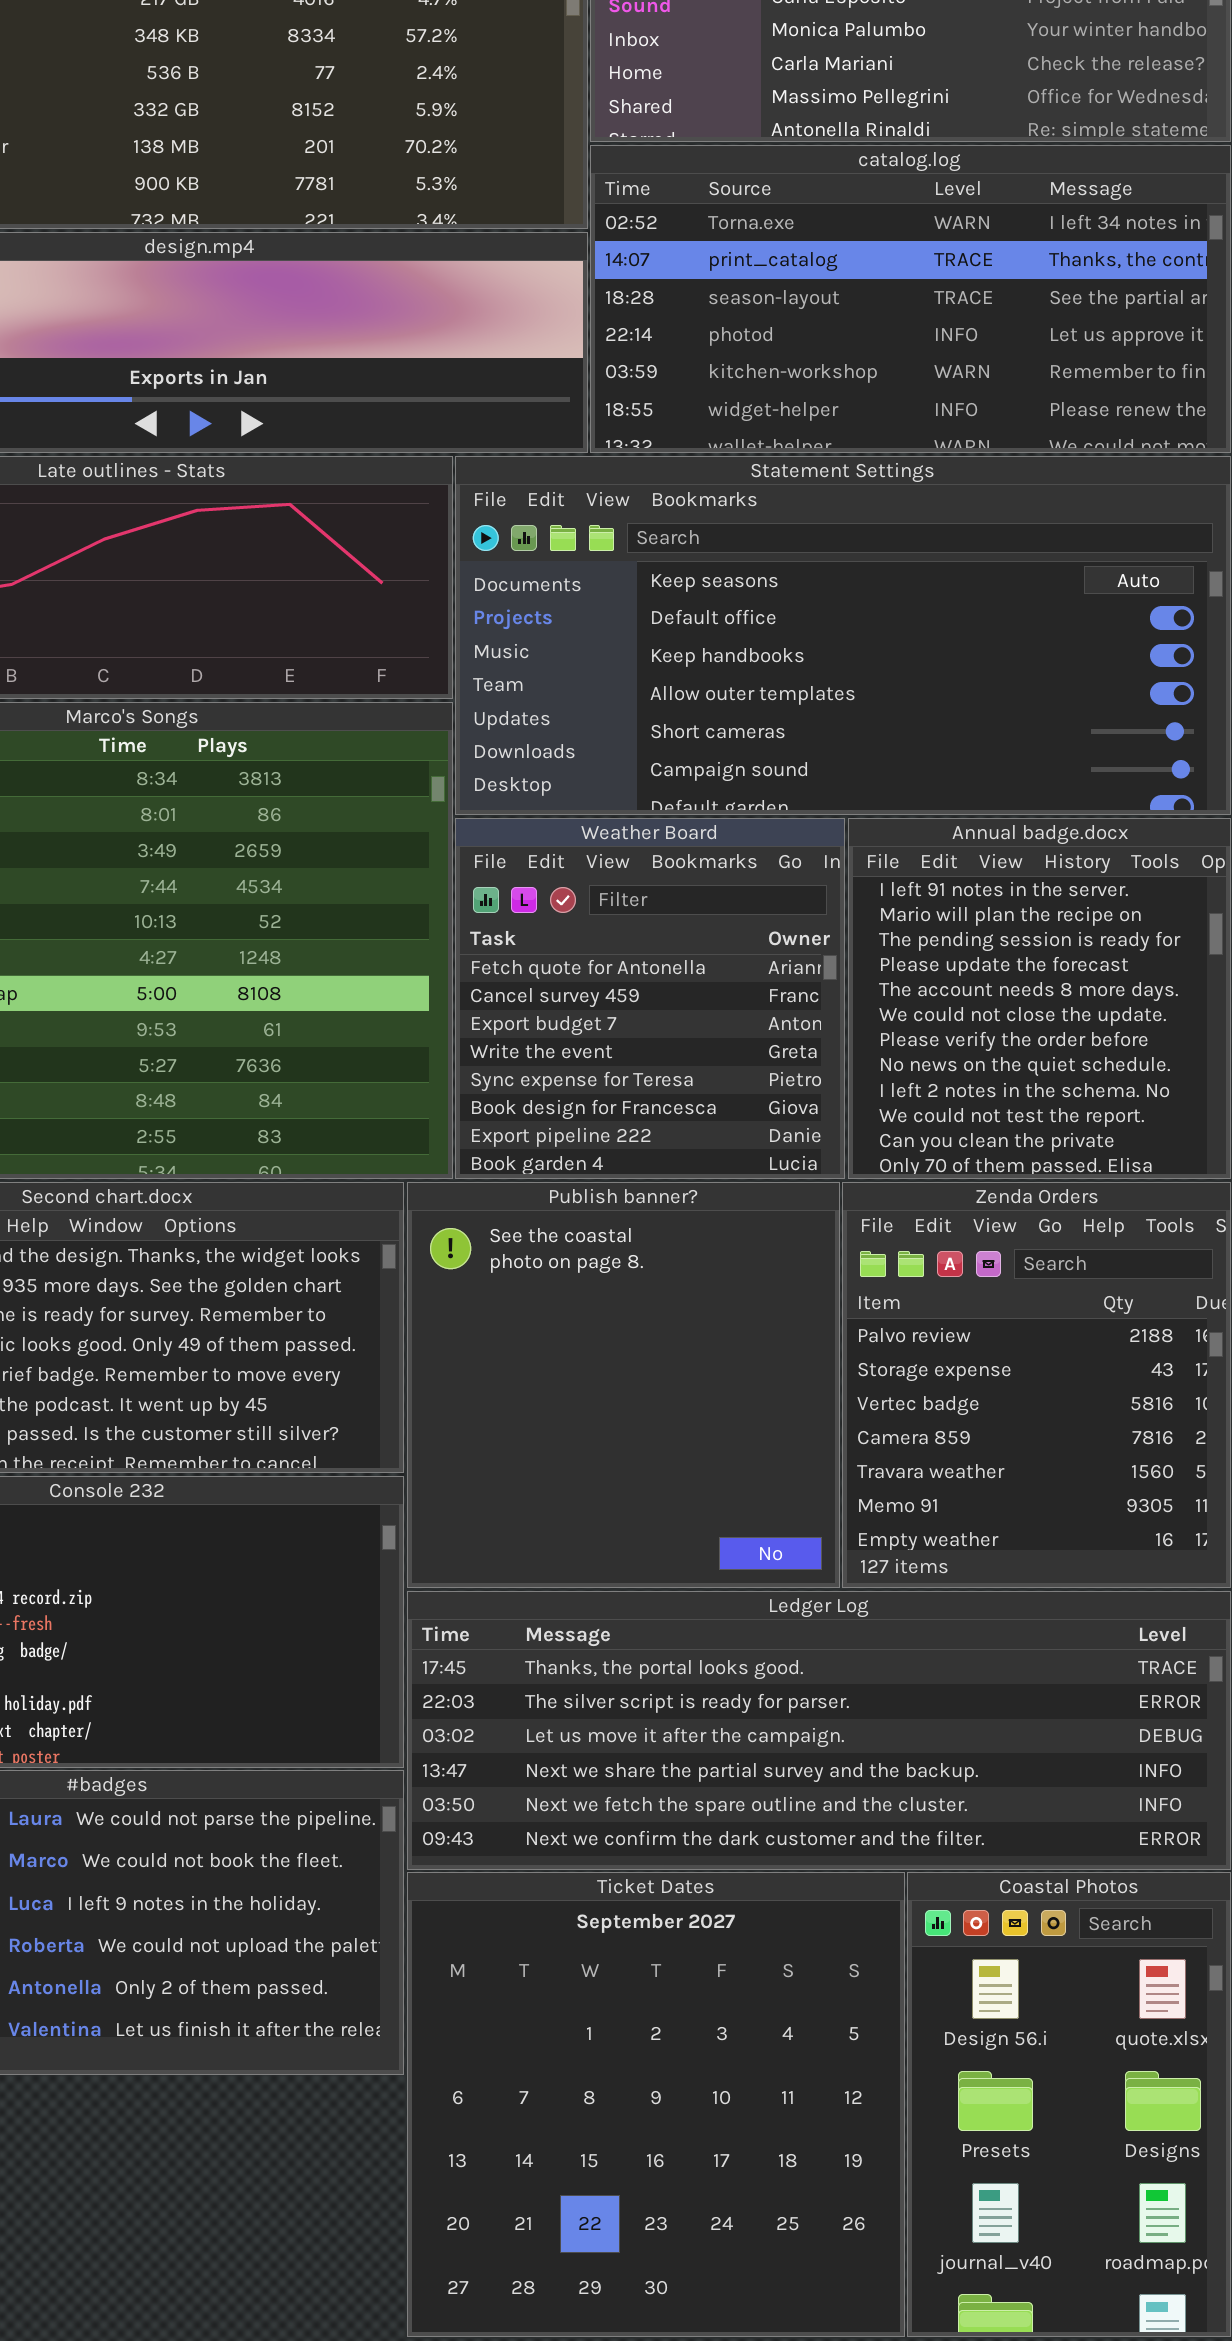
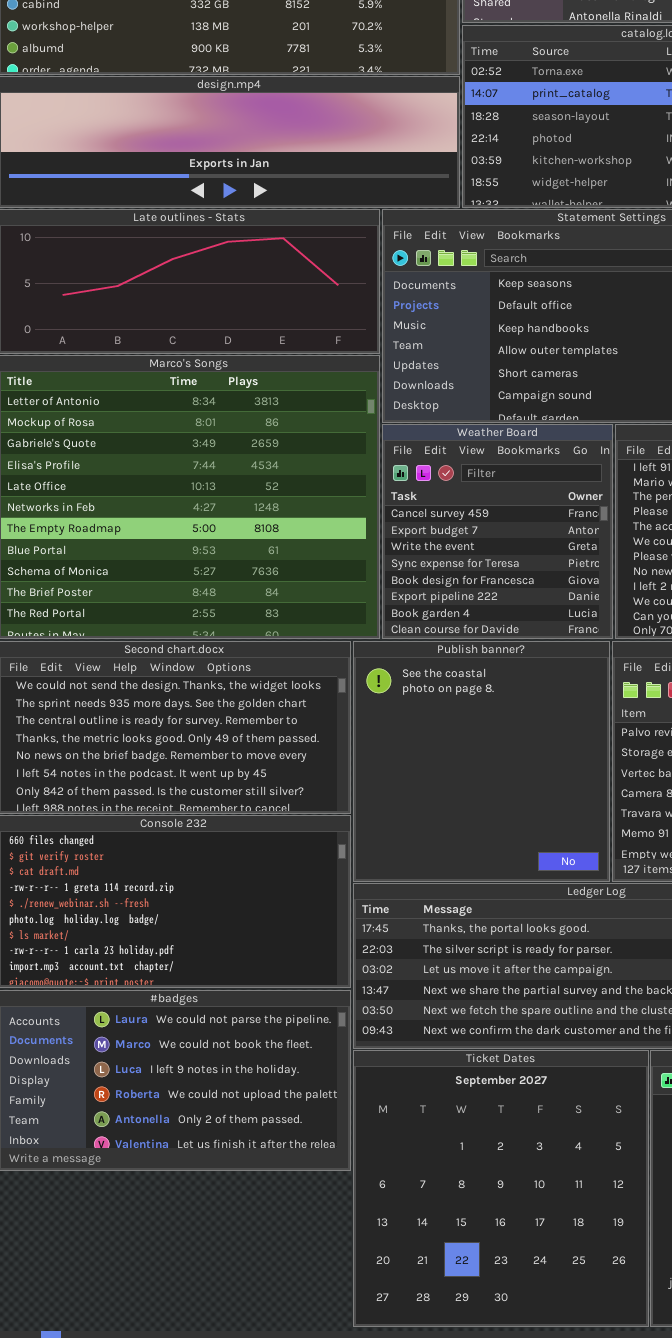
Weather Board: [455,818,845,1179] -> [382,424,613,639], scrolled down 1 row

